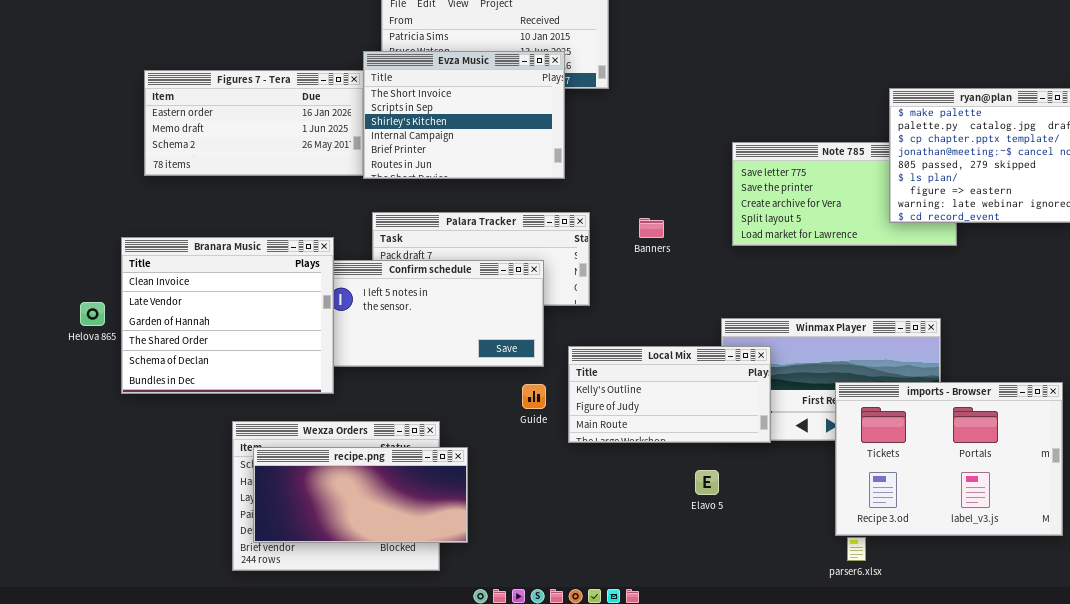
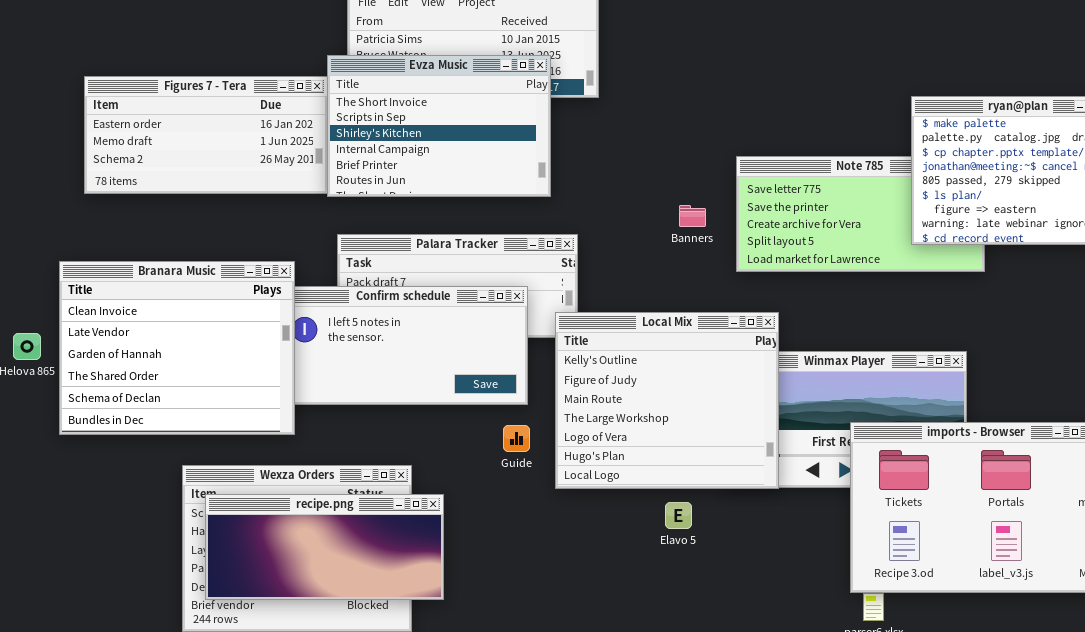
Banners: [639,218,664,238] -> [679,205,706,227], moved
Local Mix: [568,346,771,443] -> [555,312,779,489], resized
Elavo 5: [695,470,719,495] -> [665,502,692,529], moved

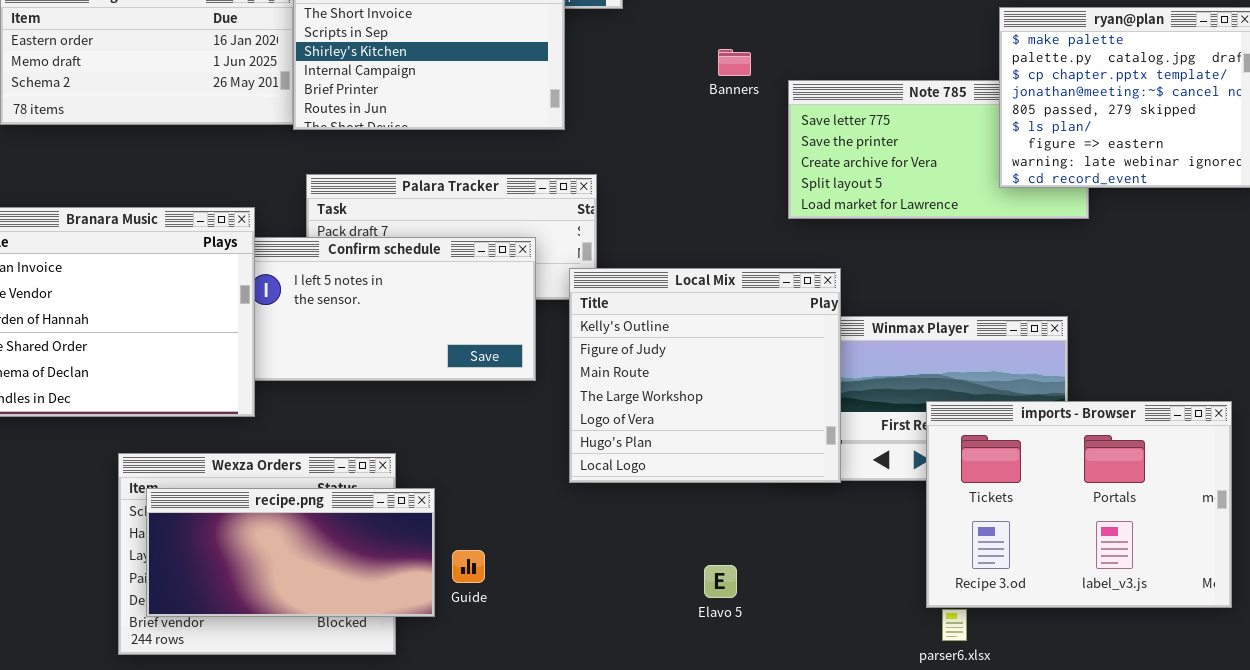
Banners: [679,205,706,227] -> [718,49,751,76], moved
Guide: [503,425,530,452] -> [452,550,485,583], moved
Elavo 5: [665,502,692,529] -> [704,565,737,598], moved

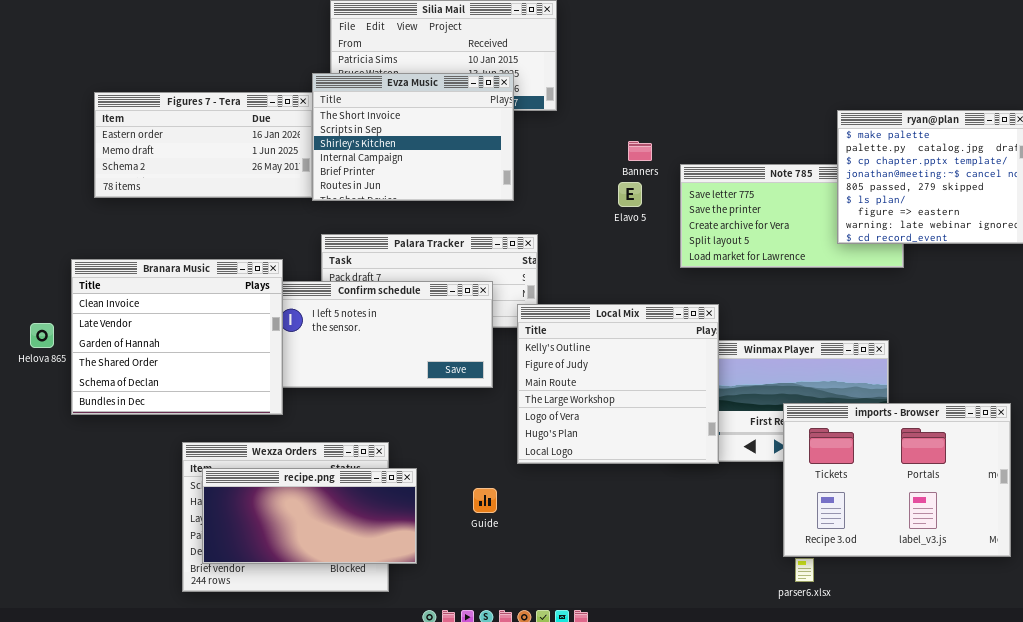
Guide: [452,550,485,583] -> [473,488,497,513], moved
Elavo 5: [704,565,737,598] -> [618,182,642,207], moved

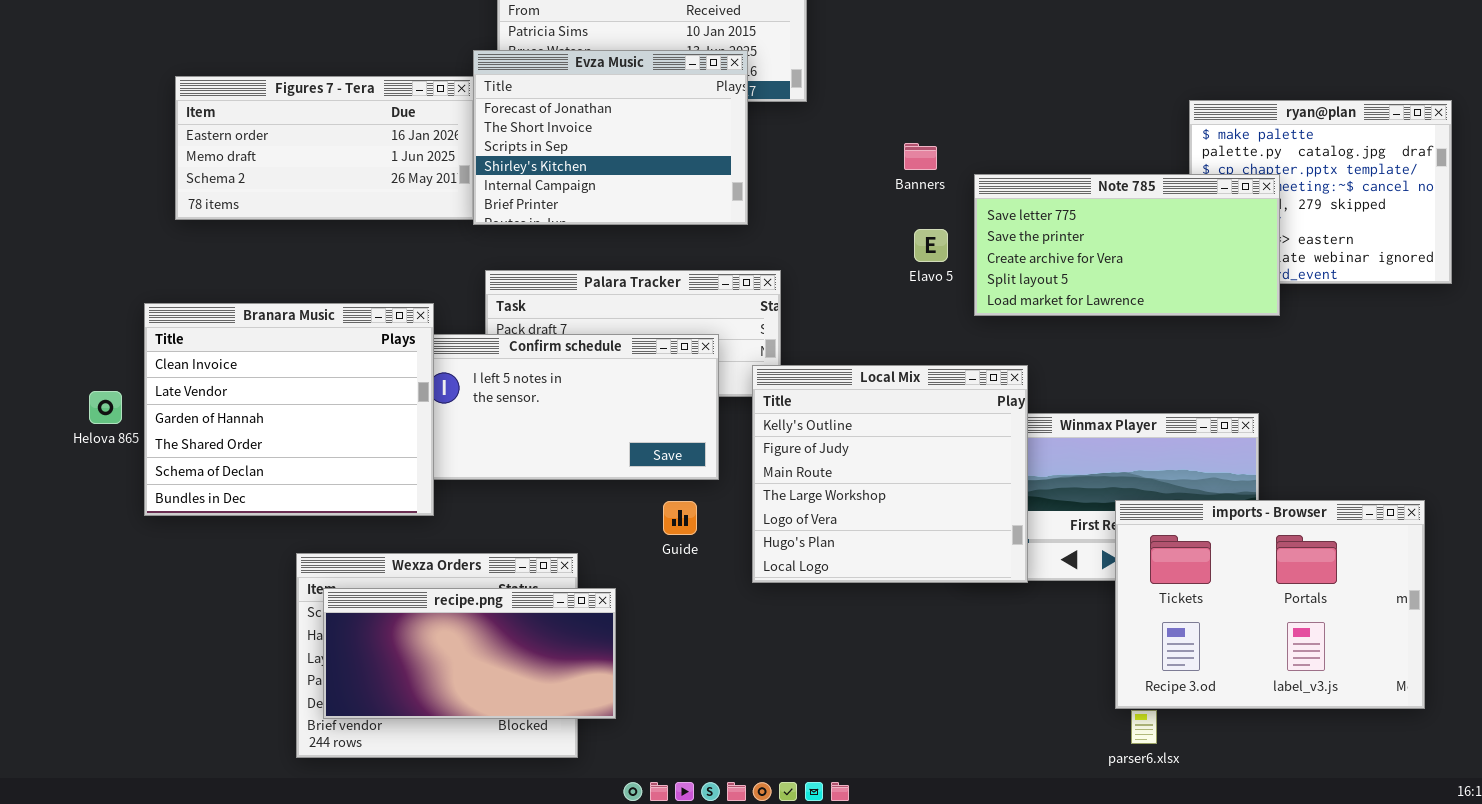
Evza Music: [312,73,514,201] -> [473,50,748,225], scrolled up 1 row
Note 785: [680,164,904,268] -> [974,174,1280,316], raised
Elavo 5: [618,182,642,207] -> [914,229,948,262], moved
Guide: [473,488,497,513] -> [663,501,697,535], moved

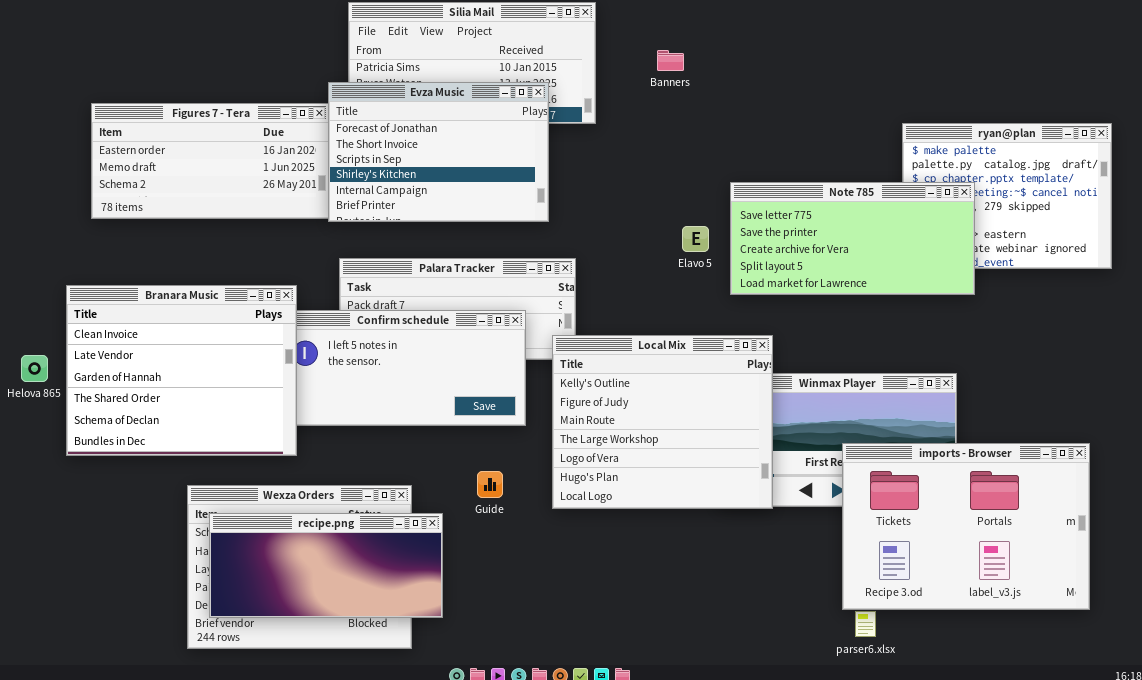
Banners: [904,143,937,170] -> [657,50,684,71], moved
Guide: [663,501,697,535] -> [477,471,503,498], moved

